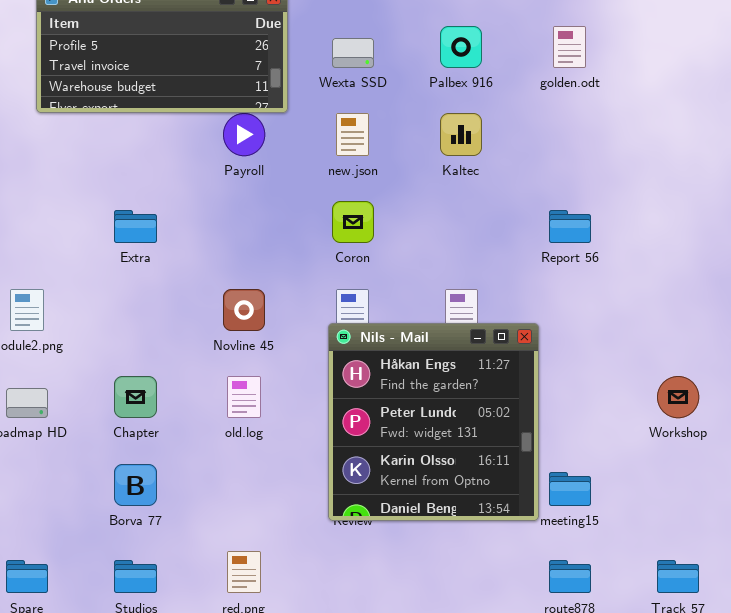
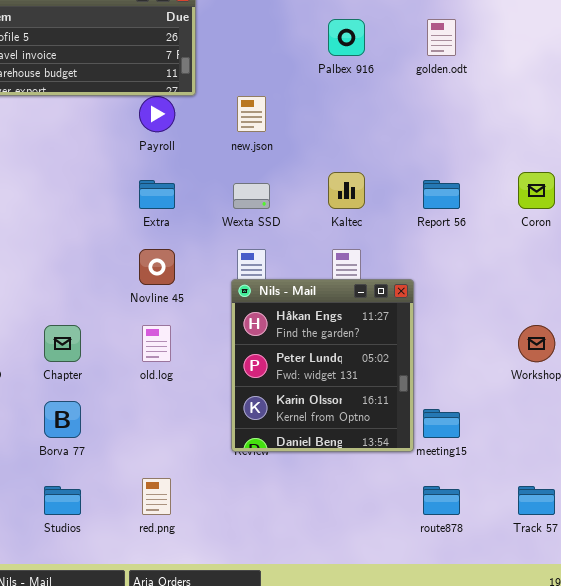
Wexta SSD: [332,38,374,68] -> [233,183,270,209], moved
Kaltec: [440,113,482,156] -> [328,172,365,209], moved
Coron: [332,201,374,243] -> [518,172,555,209], moved
Extra: [114,210,157,243] -> [139,180,175,209], moved

